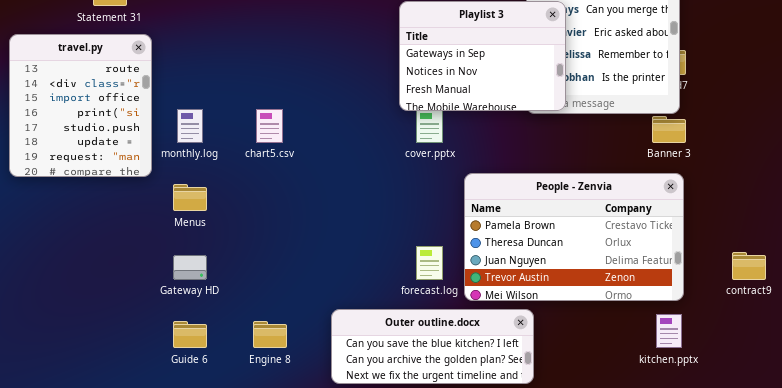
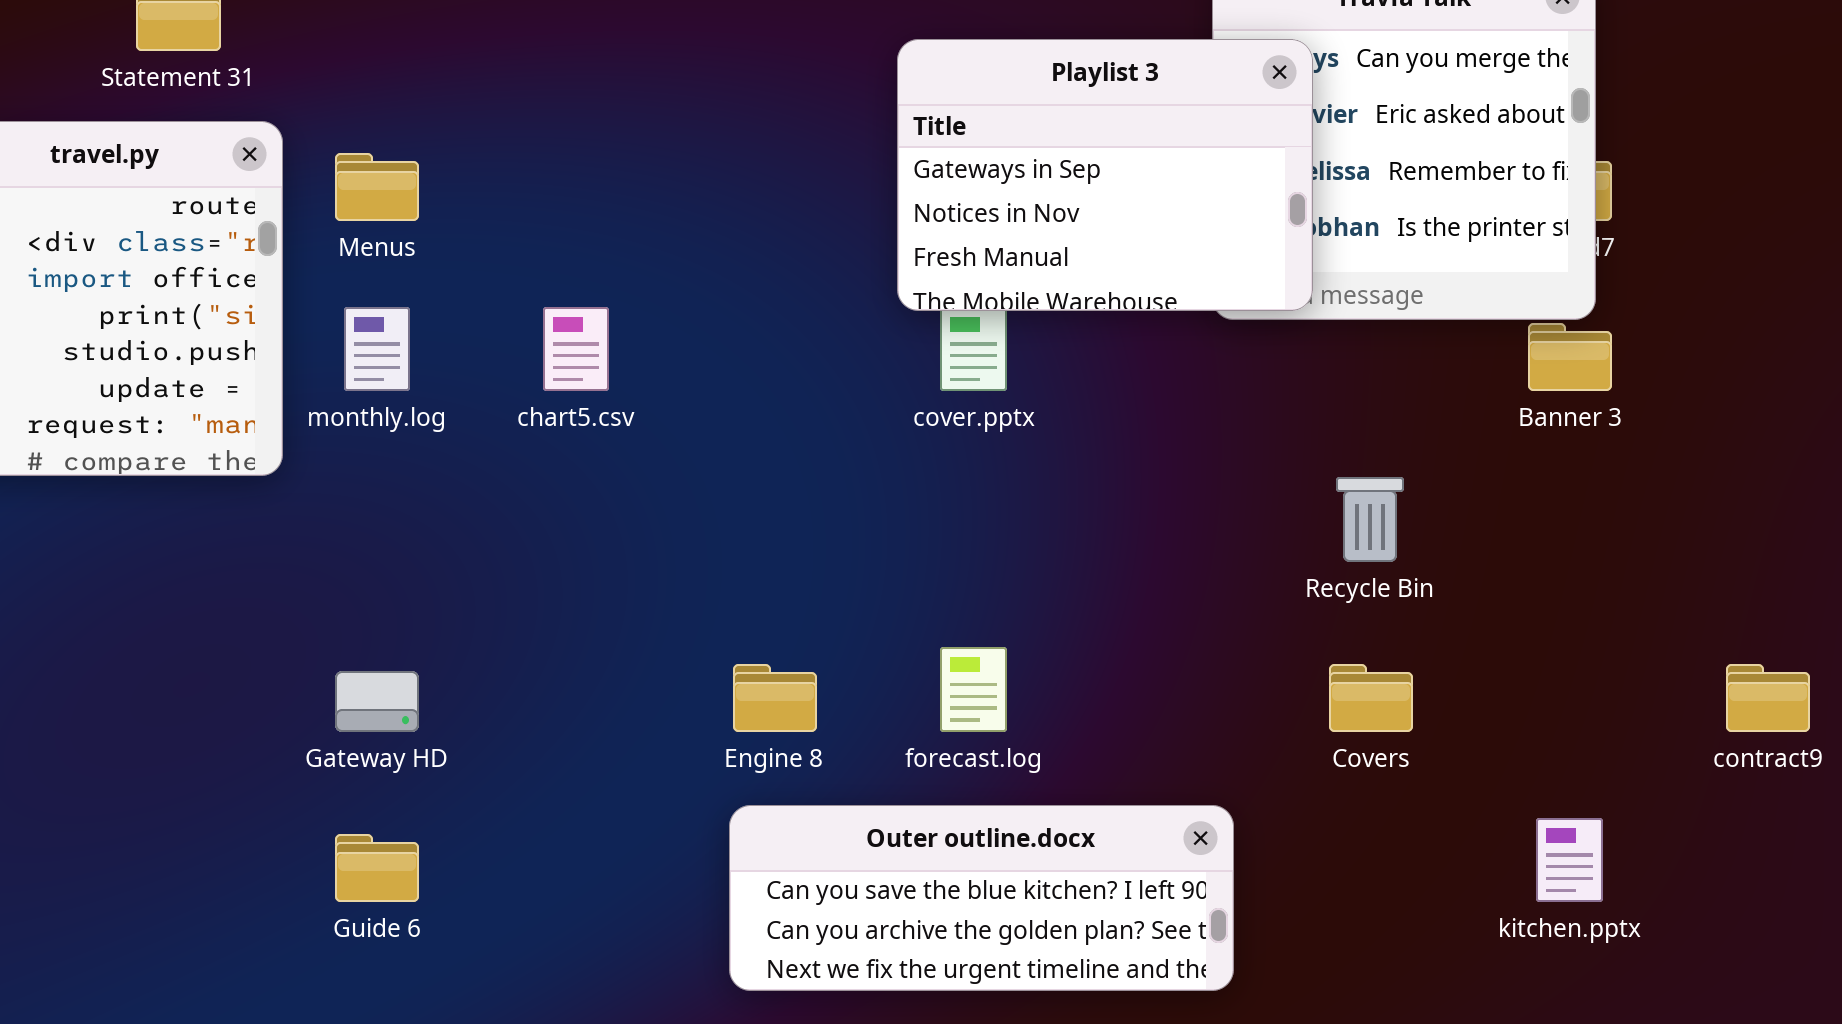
People - Zenvia: [464,173,684,301] -> none, closed
Menus: [173,184,207,211] -> [335,153,419,221], moved
Engine 8: [253,321,287,348] -> [733,664,817,732], moved

